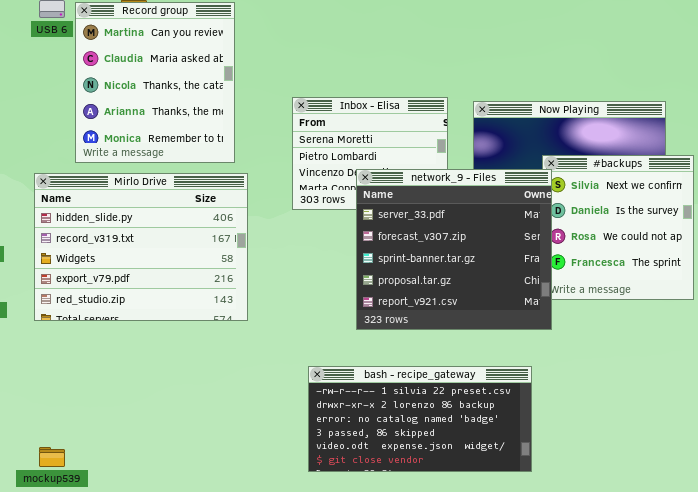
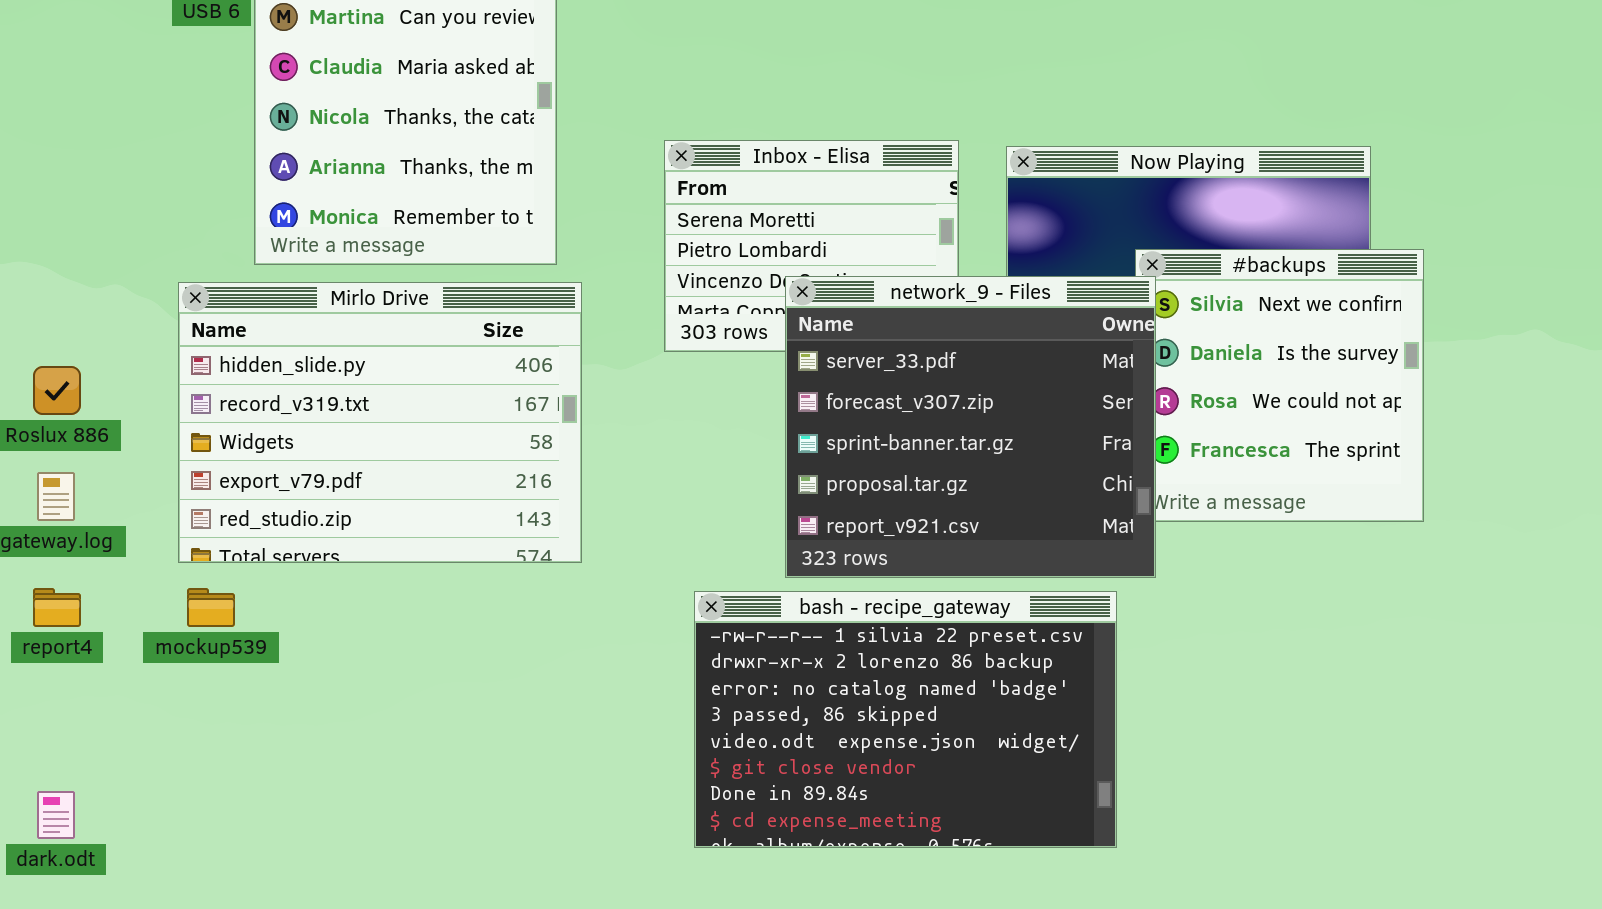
bash - recipe_gateway: [308,366,532,472] -> [694,591,1117,848], resized
mockup539: [39,447,65,467] -> [187,588,235,627], moved

